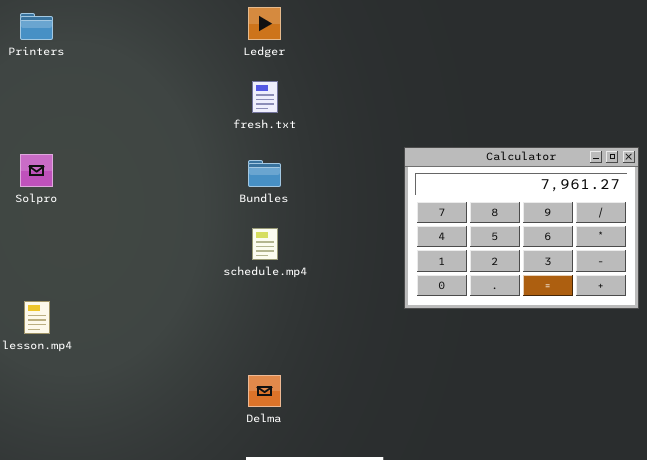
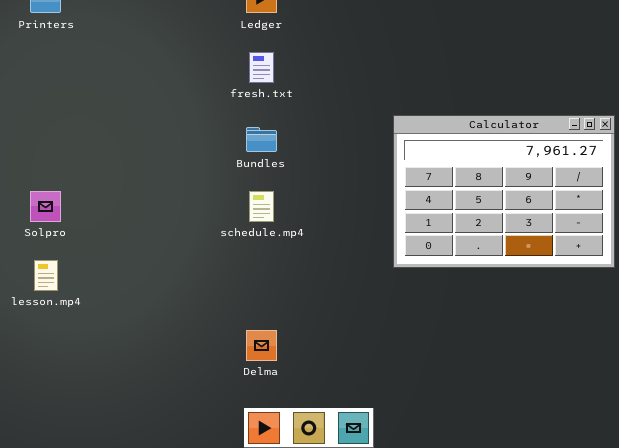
Solpro: [20,154,53,187] -> [30,191,61,222], moved

